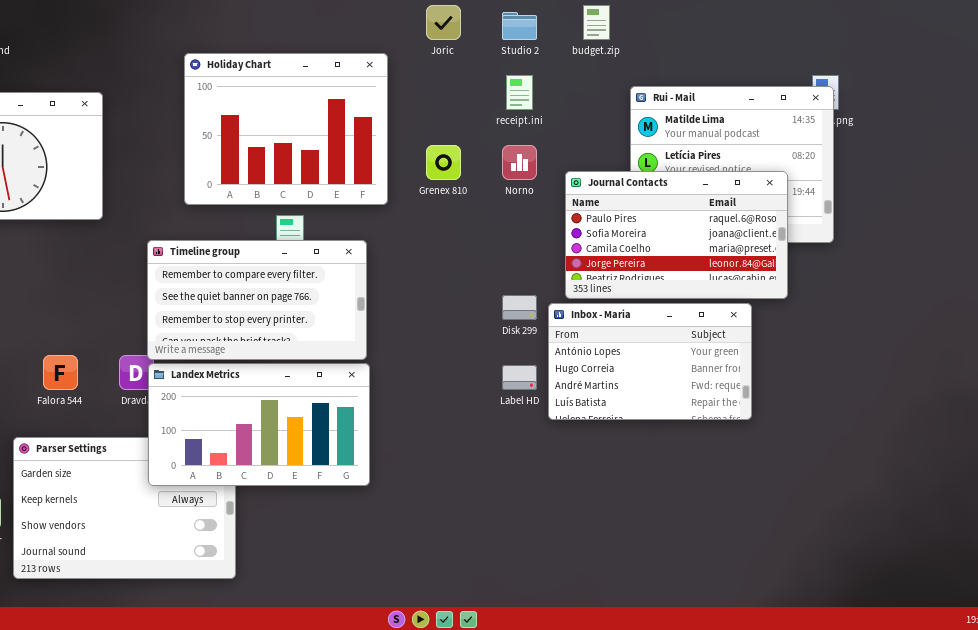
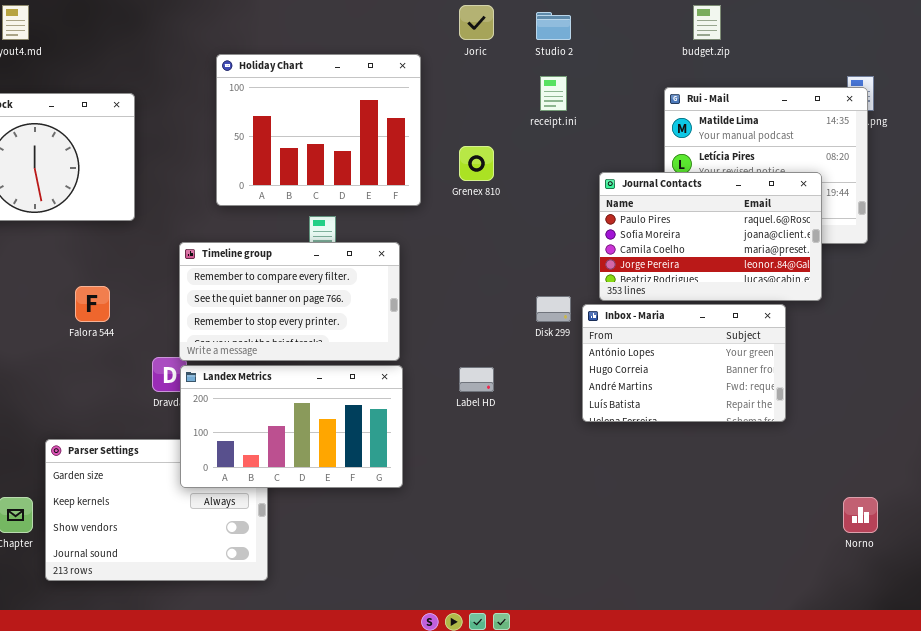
budget.zip: [583,5,610,40] -> [693,5,721,40], moved
Norno: [502,145,537,180] -> [843,497,878,533], moved
Falora 544: [43,355,78,390] -> [75,286,110,322], moved
Label HD: [502,365,537,390] -> [459,367,494,392], moved

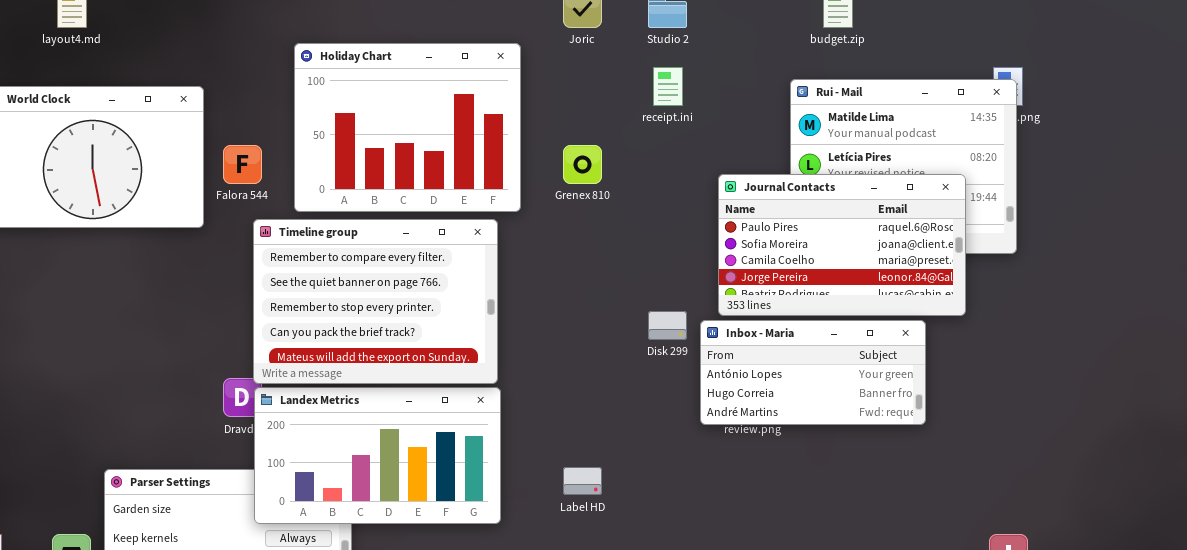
Timeline group: [179,242,400,361] -> [253,219,498,384], resized
Falora 544: [75,286,110,322] -> [223,145,262,184], moved
Inbox - Maria: [582,304,786,422] -> [700,320,926,425], resized
Label HD: [459,367,494,392] -> [563,467,602,495], moved

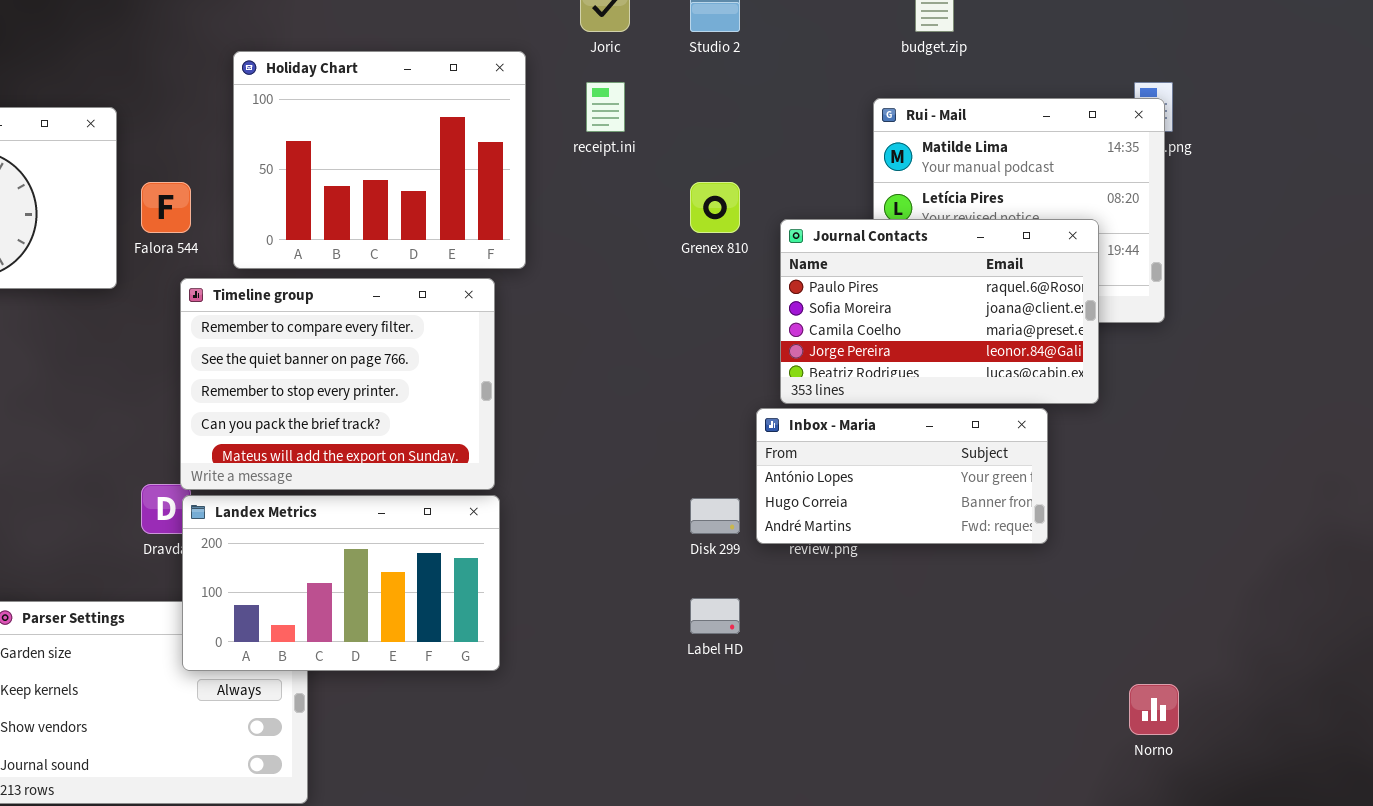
receipt.ini: [653,67,683,106] -> [586,82,625,132], moved
Grenex 810: [563,145,602,184] -> [690,182,740,233], moved
Disk 299: [648,311,687,340] -> [690,498,740,534], moved
Label HD: [563,467,602,495] -> [690,598,740,634], moved

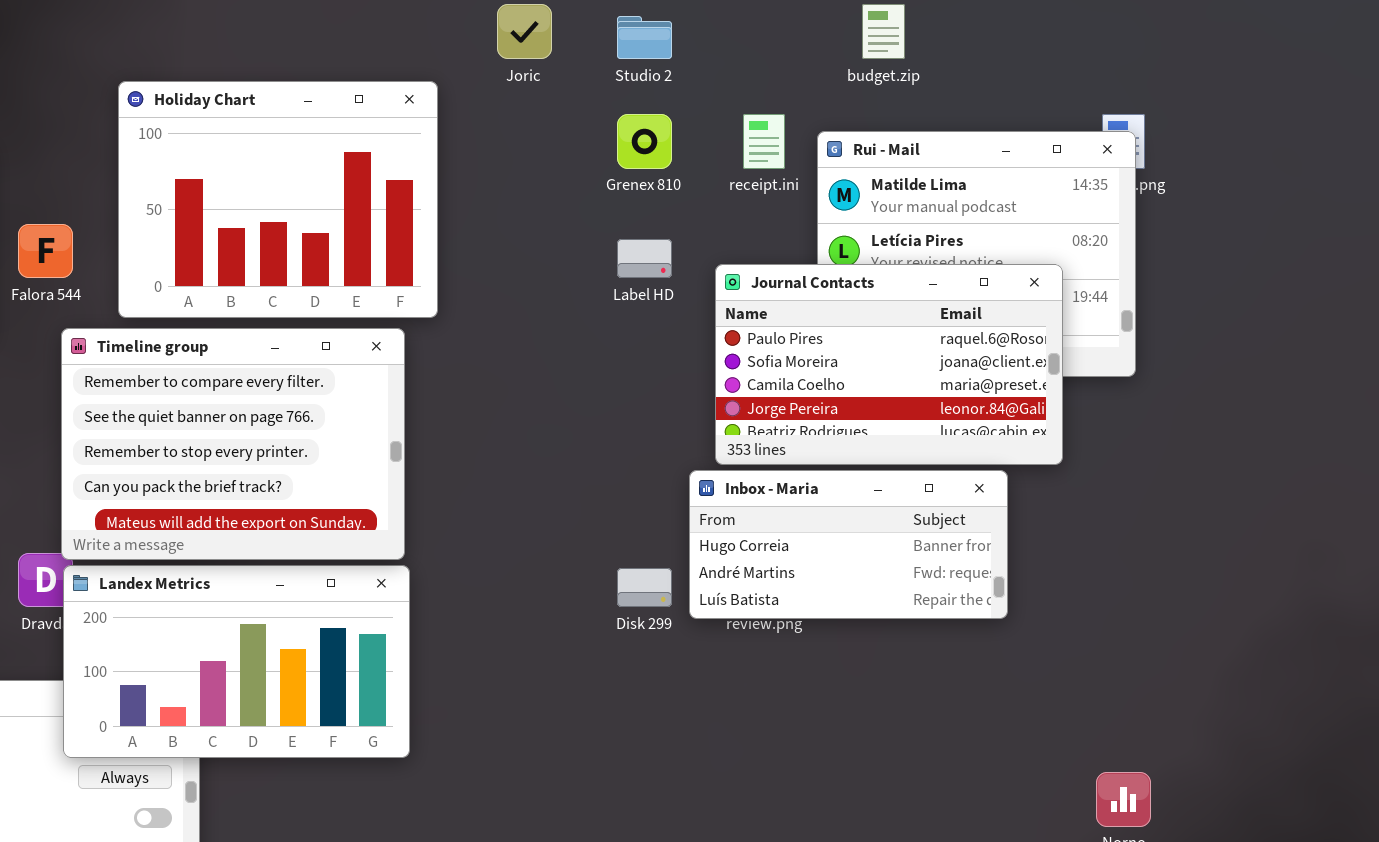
receipt.ini: [586,82,625,132] -> [743,114,785,169], moved
Grenex 810: [690,182,740,233] -> [617,114,672,169], moved
Inbox - Maria: [756,408,1048,544] -> [689,470,1008,619], scrolled down 1 row
Label HD: [690,598,740,634] -> [617,239,672,278], moved

